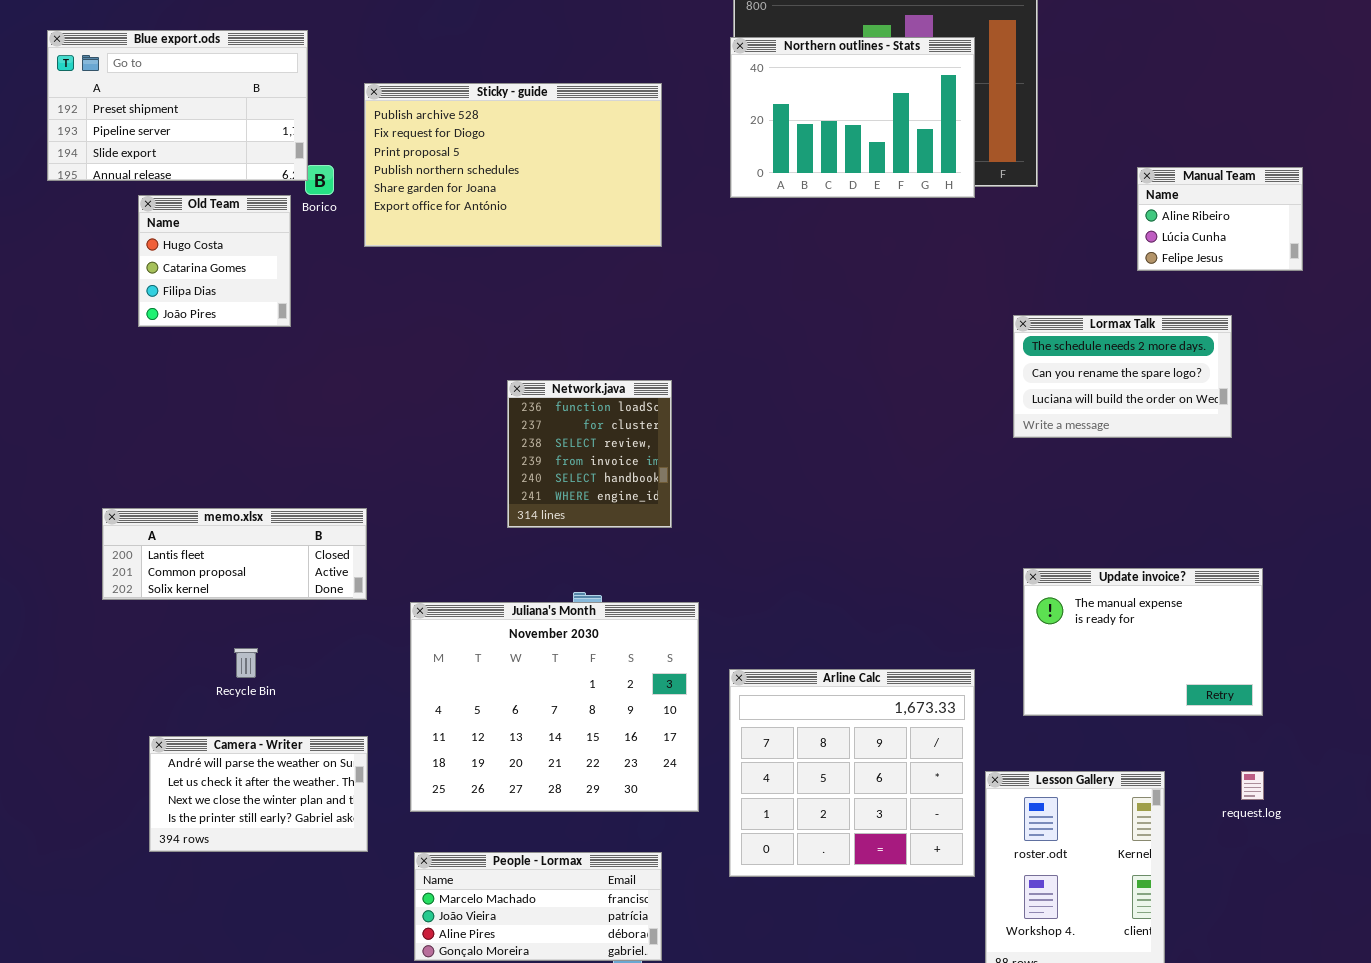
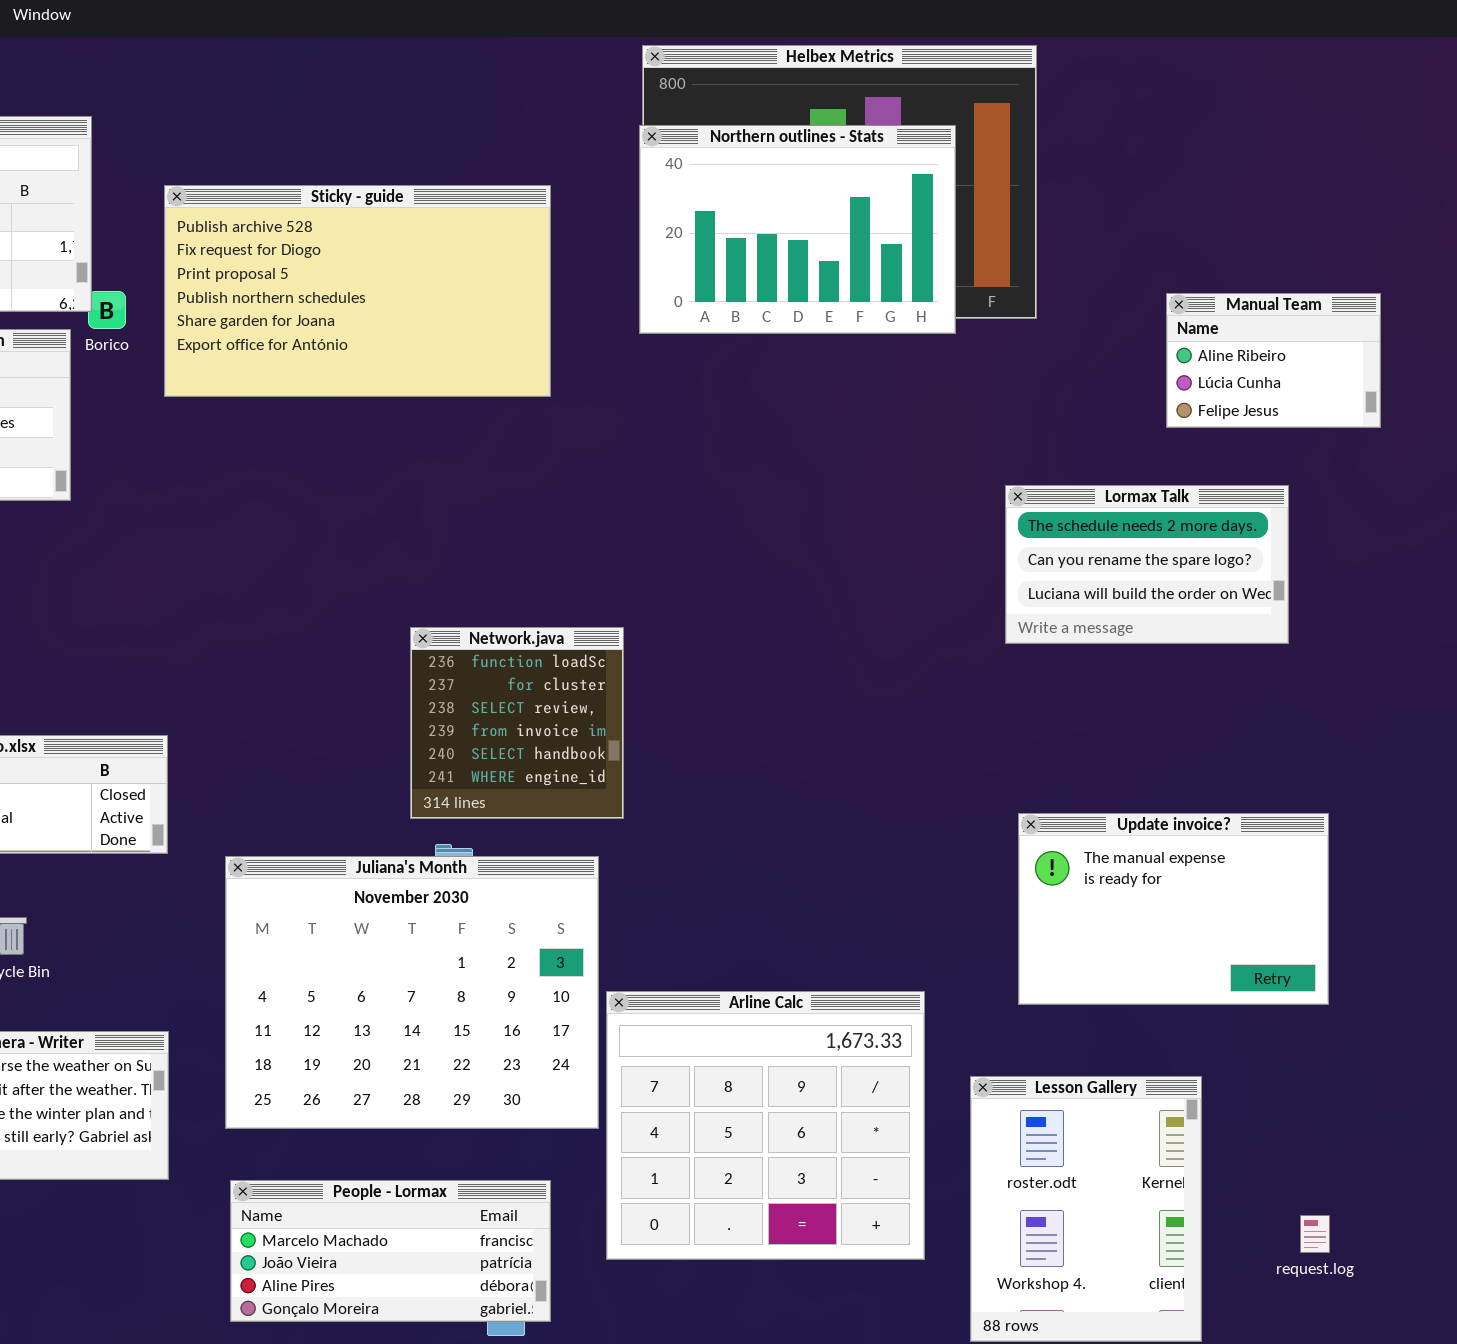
Network.java: [507,380,672,528] -> [410,627,624,819], moved
Arline Calc: [729,669,975,877] -> [606,991,925,1260], moved
request.log: [1241,771,1264,800] -> [1300,1215,1330,1253], moved

